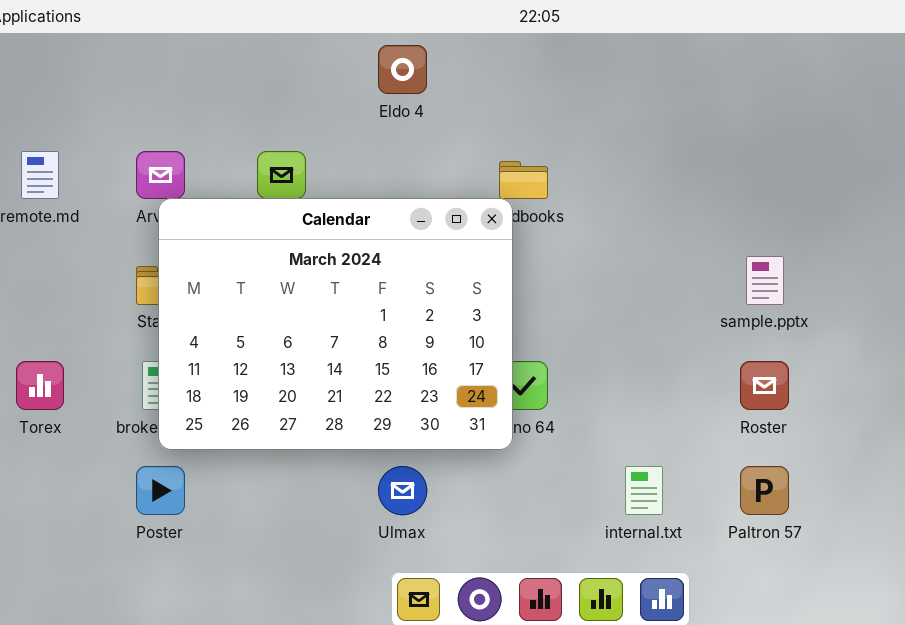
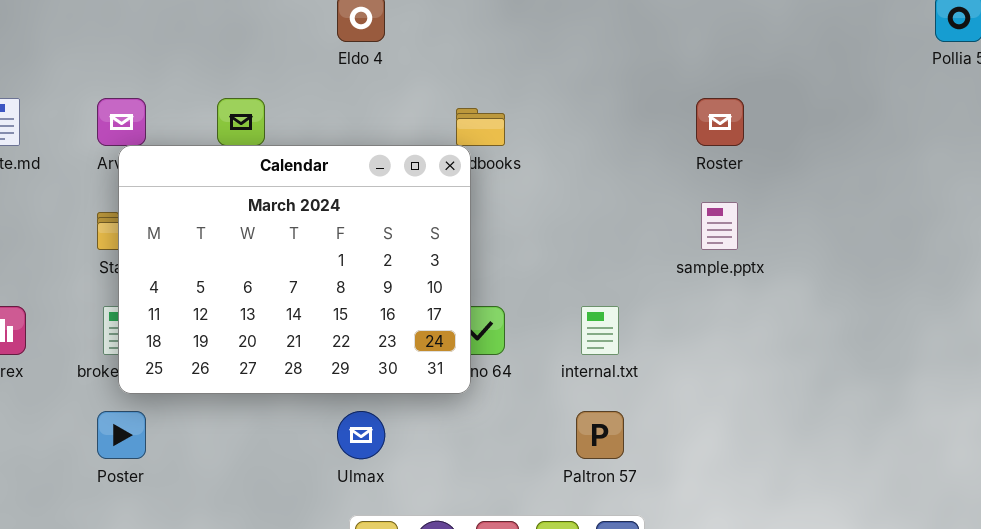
Roster: [740,361,789,410] -> [696,98,744,146], moved
internal.txt: [625,466,663,515] -> [581,306,619,355], moved
Paltron 57: [740,466,789,515] -> [576,411,624,459], moved

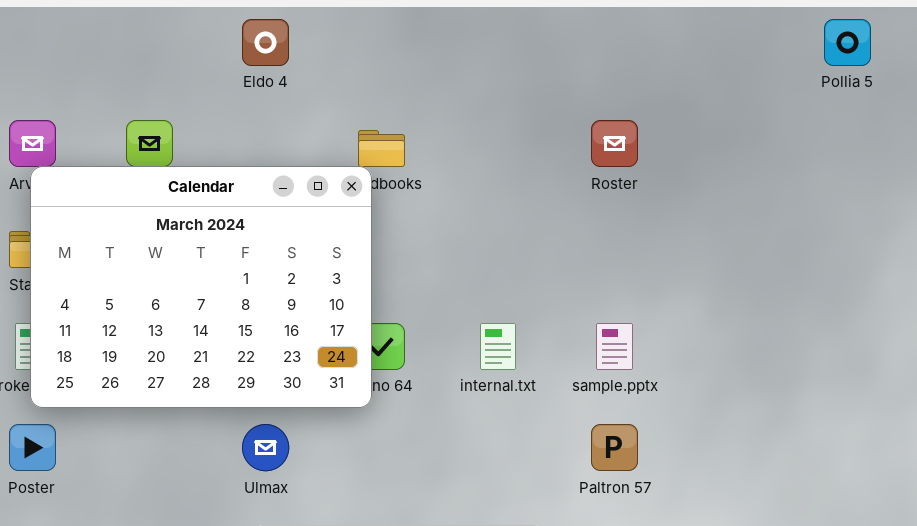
sample.pptx: [701,202,738,250] -> [596,323,633,370], moved
Paltron 57: [576,411,624,459] -> [591,424,638,471], moved

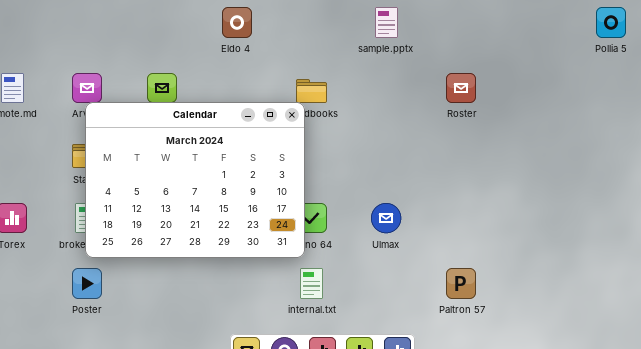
internal.txt: [480,323,516,370] -> [300,268,323,299], moved
sample.pptx: [596,323,633,370] -> [375,7,398,38], moved
Ulmax: [242,424,289,471] -> [371,203,401,233], moved

